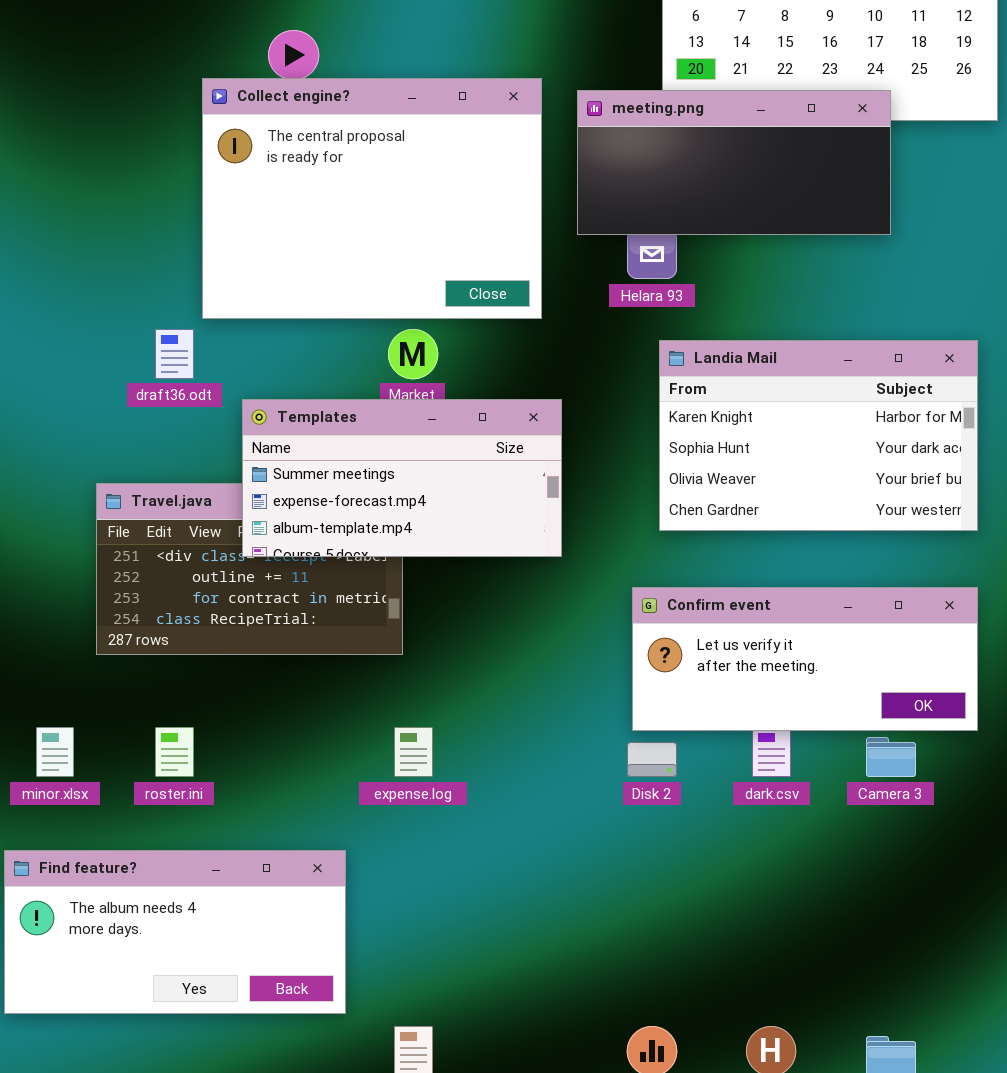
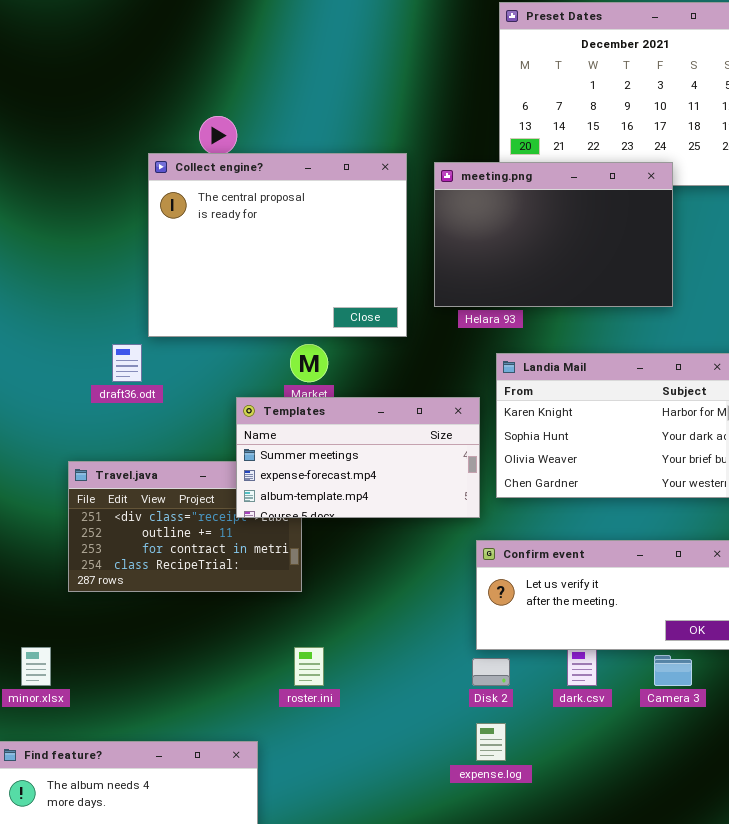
meeting.png: [577,90,891,235] -> [434,162,673,307], resized
Templates: [242,399,562,557] -> [236,397,480,518], moved
roster.ini: [155,727,194,777] -> [294,647,324,686], moved
expense.log: [394,727,433,777] -> [476,723,506,761], moved

